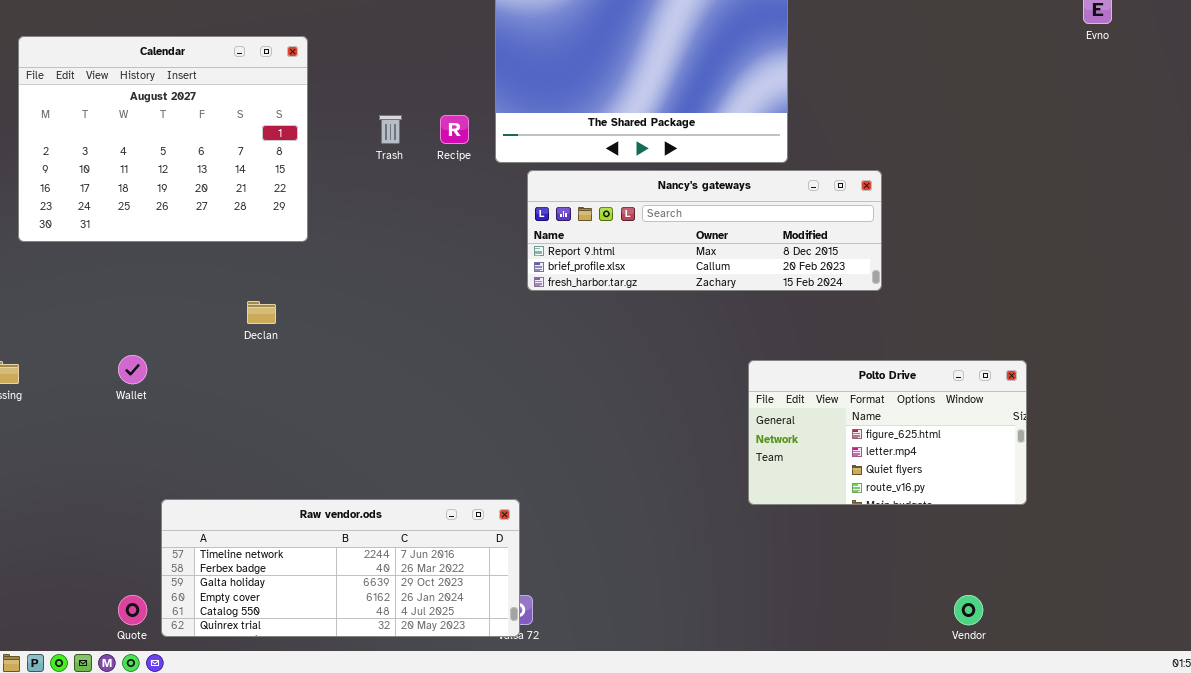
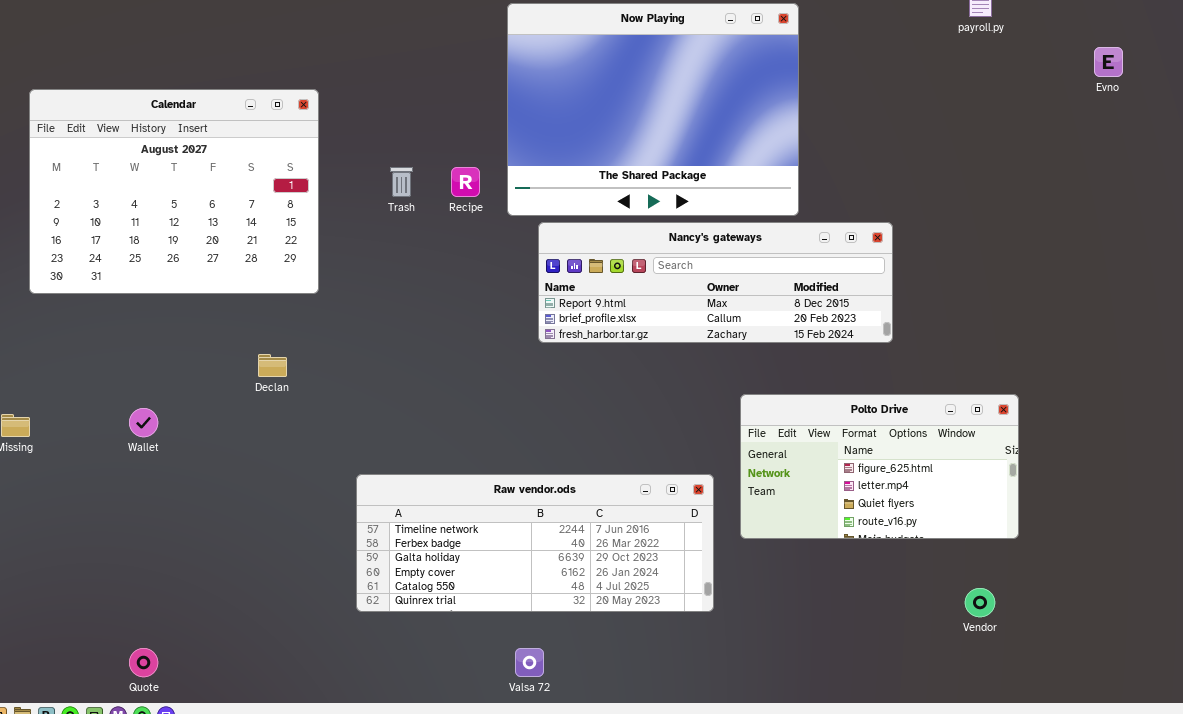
Polto Drive: [748,360,1027,505] -> [740,394,1019,539], moved
Raw vendor.ods: [161,499,520,637] -> [356,474,714,612], moved
Vendor: [954,595,983,625] -> [965,588,995,617], moved

